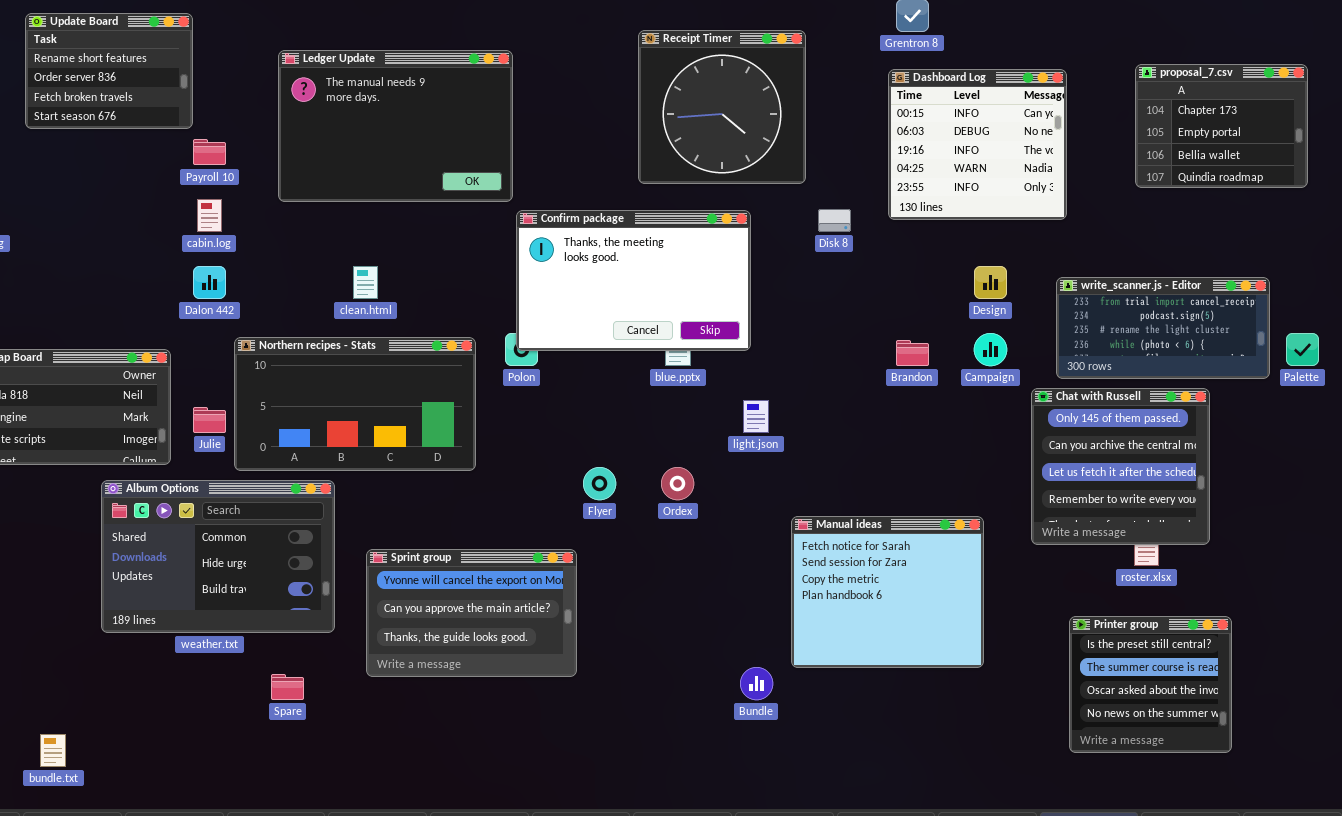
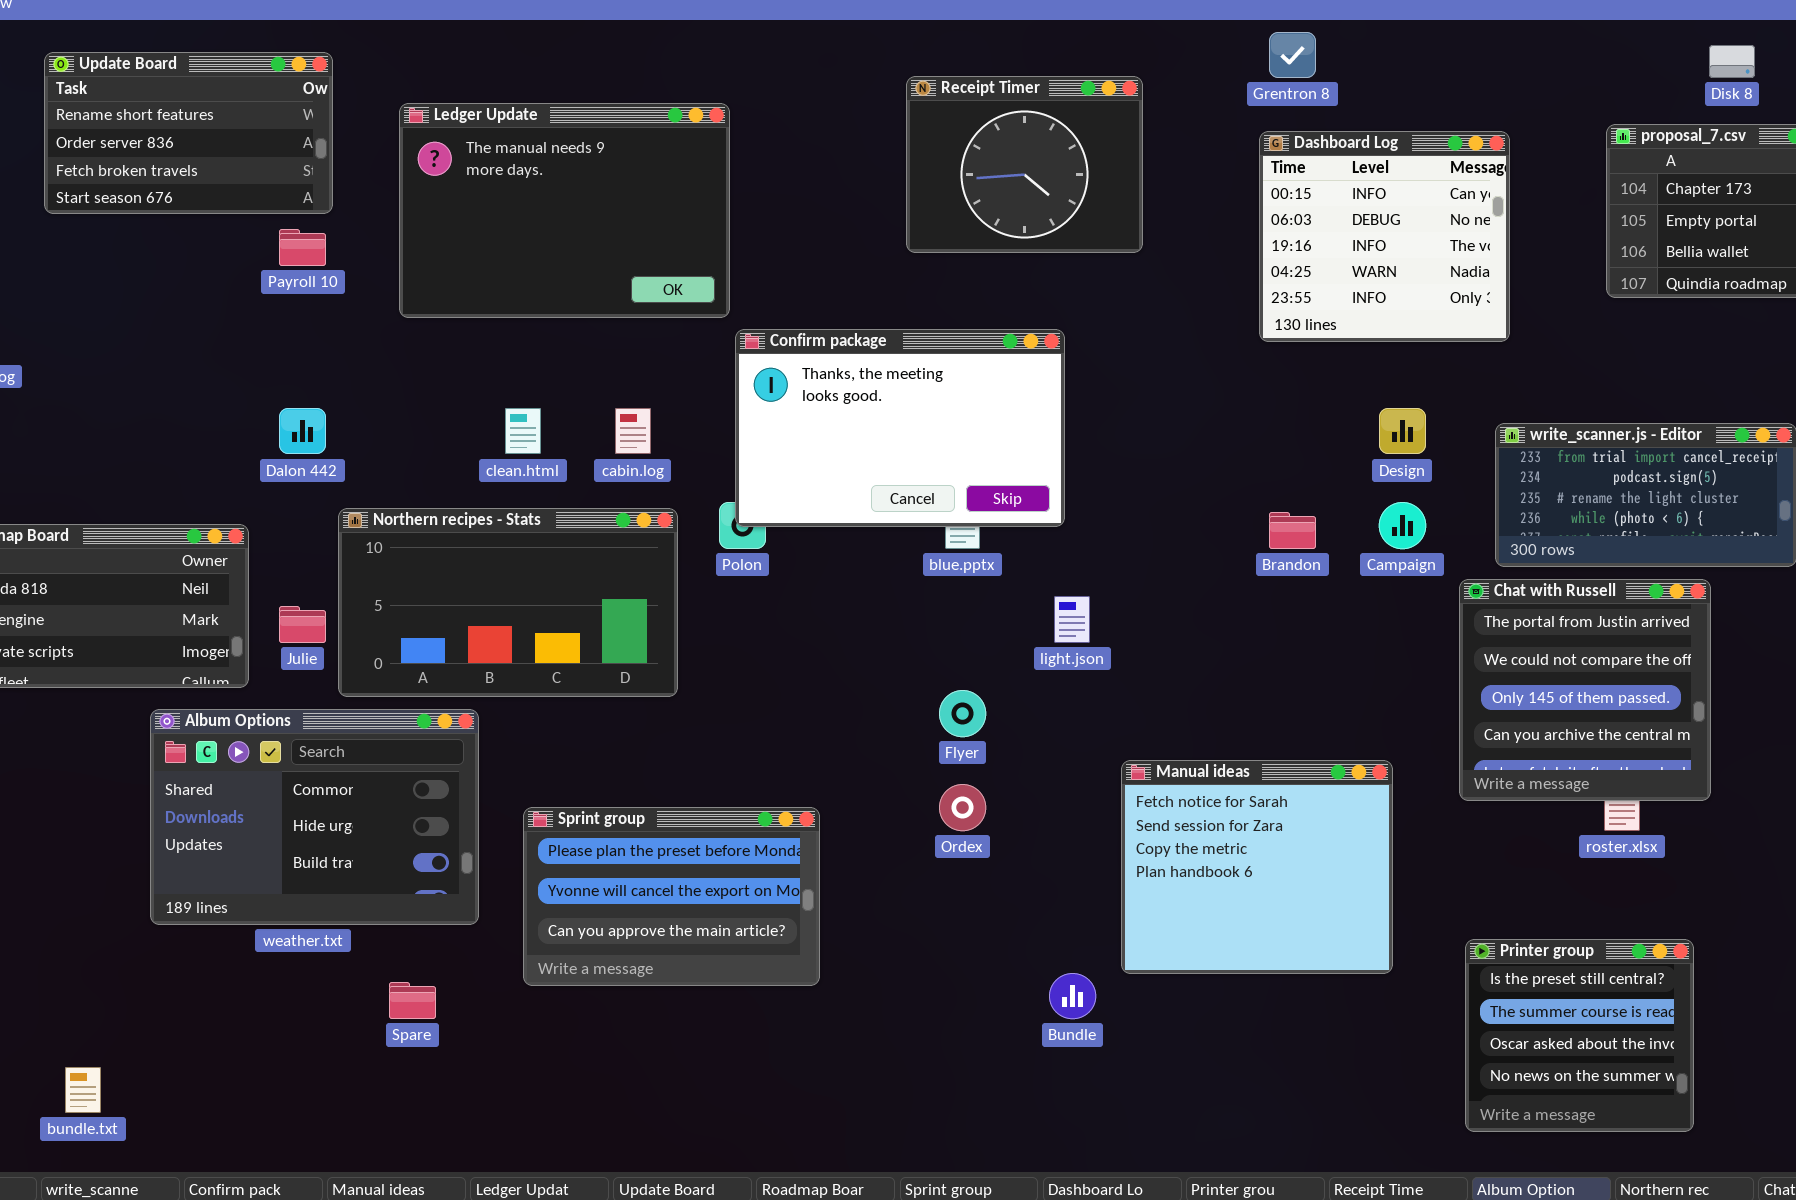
Update Board: [25,13,193,129] -> [44,52,333,214], resized
Receipt Timer: [638,30,806,184] -> [906,76,1143,253], resized
cabin.log: [197,199,222,232] -> [615,408,651,454], moved
Disk 8: [818,209,851,232] -> [1709,45,1755,78], moved
Chat with Russell: [1031,388,1210,545] -> [1459,579,1711,801], scrolled up 2 rows
Flyer: [583,467,616,500] -> [939,690,986,737], moved
Ordex: [661,467,694,500] -> [939,784,986,831], moved
Sprint group: [366,549,577,677] -> [523,807,820,986], scrolled up 1 row
Printer group: [1069,616,1232,753] -> [1465,939,1694,1132], moved

